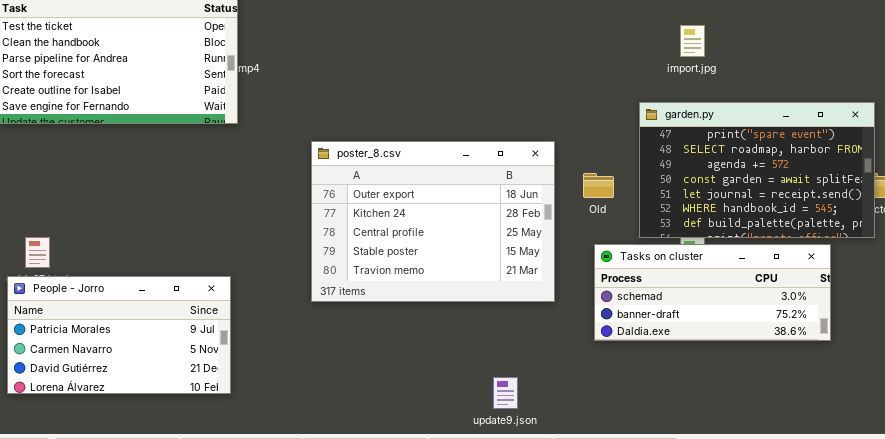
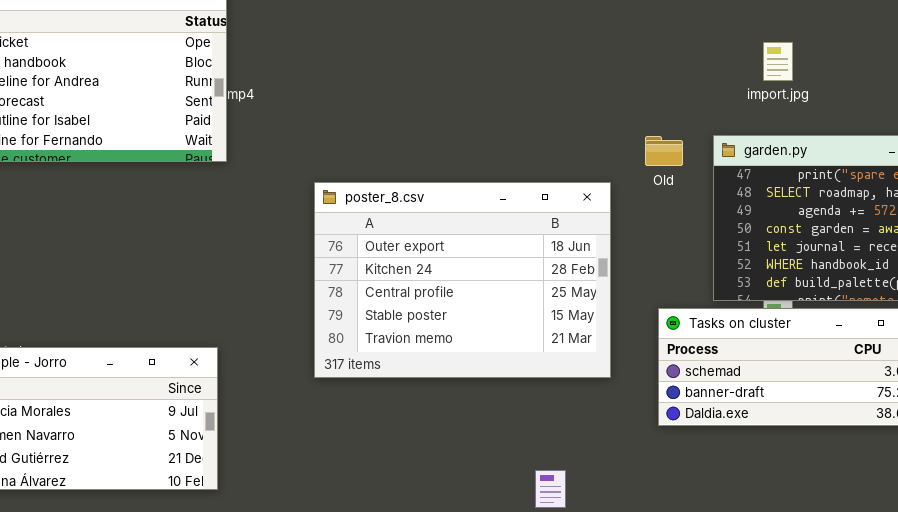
Old: [583,173,614,198] -> [645,136,683,166], moved

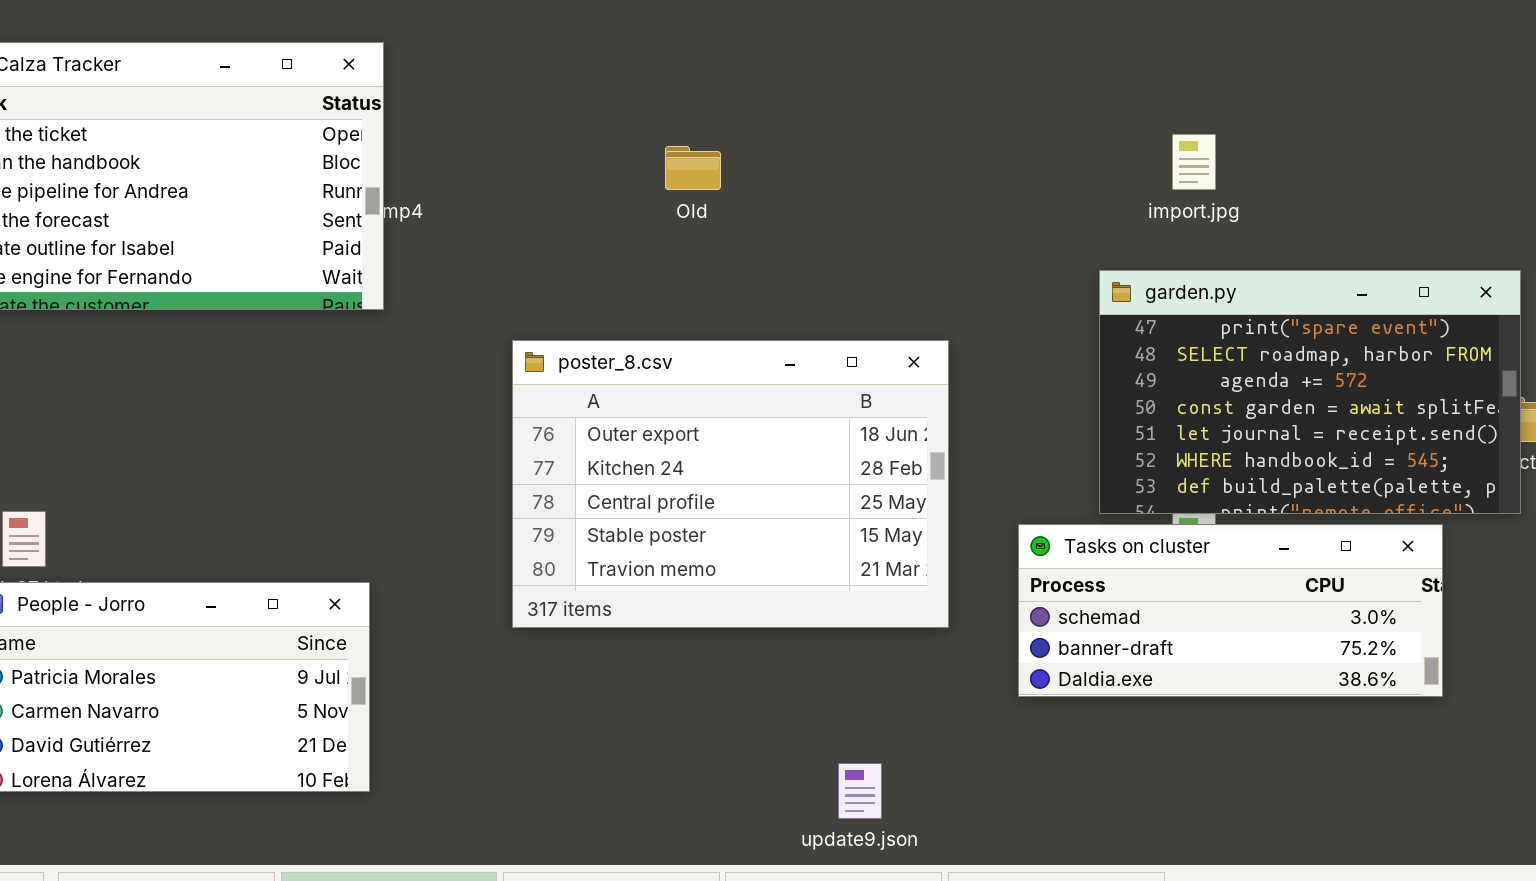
Old: [645,136,683,166] -> [665,146,721,190], moved

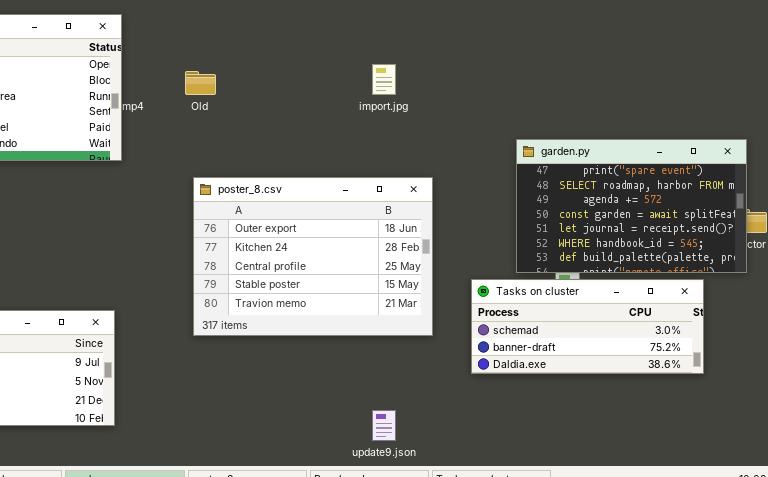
import.jpg: [1172,134,1216,190] -> [372,64,396,95], moved
Old: [665,146,721,190] -> [185,71,216,95], moved

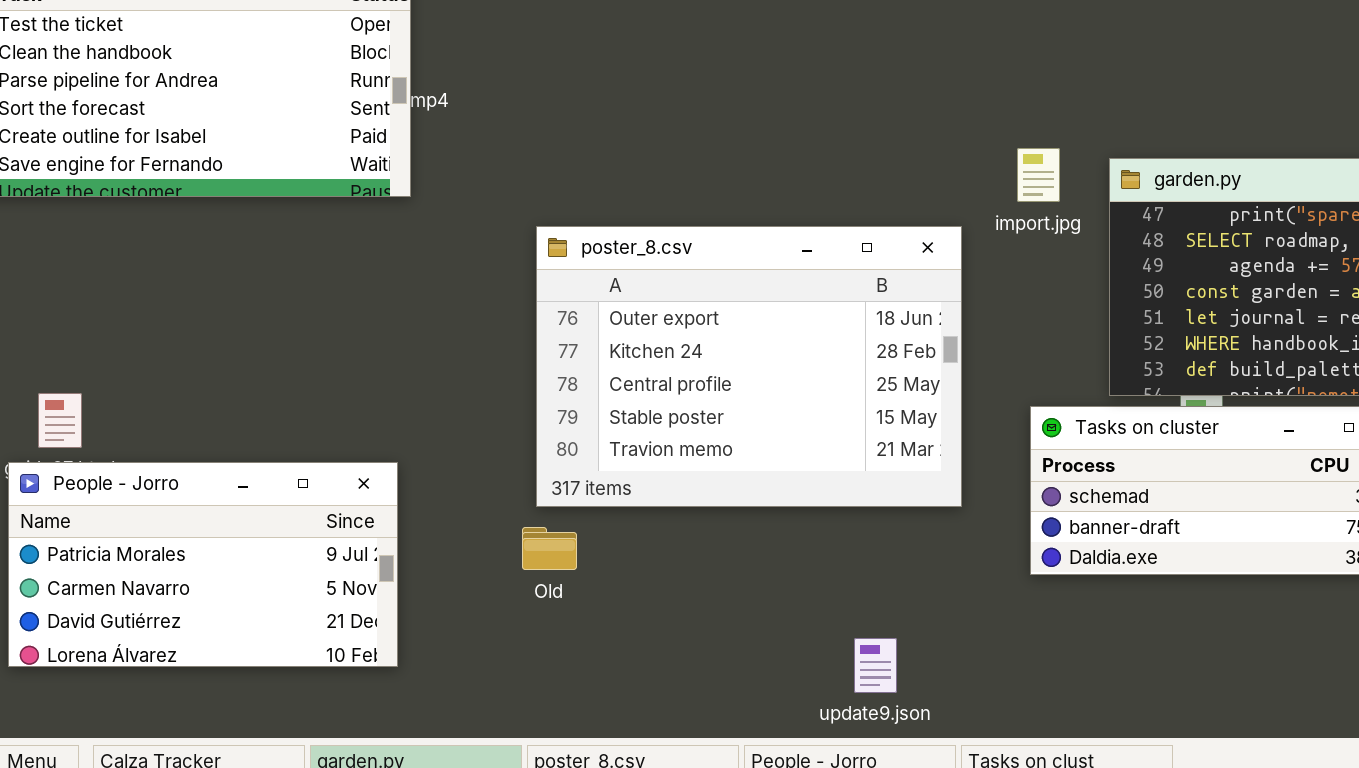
import.jpg: [372,64,396,95] -> [1017,148,1060,202], moved
Old: [185,71,216,95] -> [522,527,577,570], moved

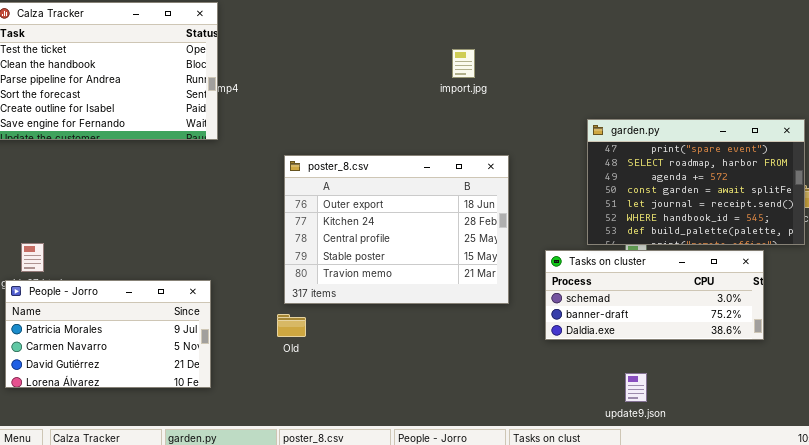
import.jpg: [1017,148,1060,202] -> [452,49,475,78], moved
update9.json: [854,638,897,693] -> [625,373,647,402], moved

